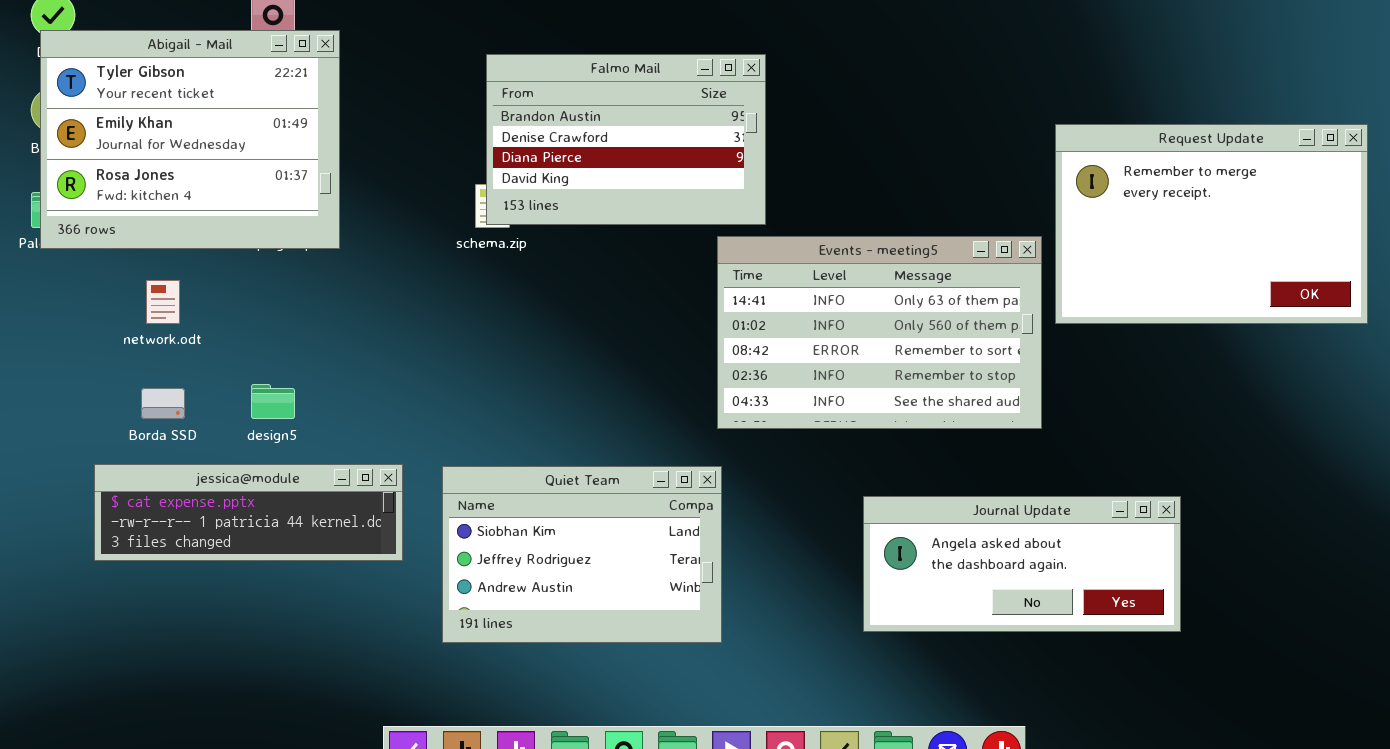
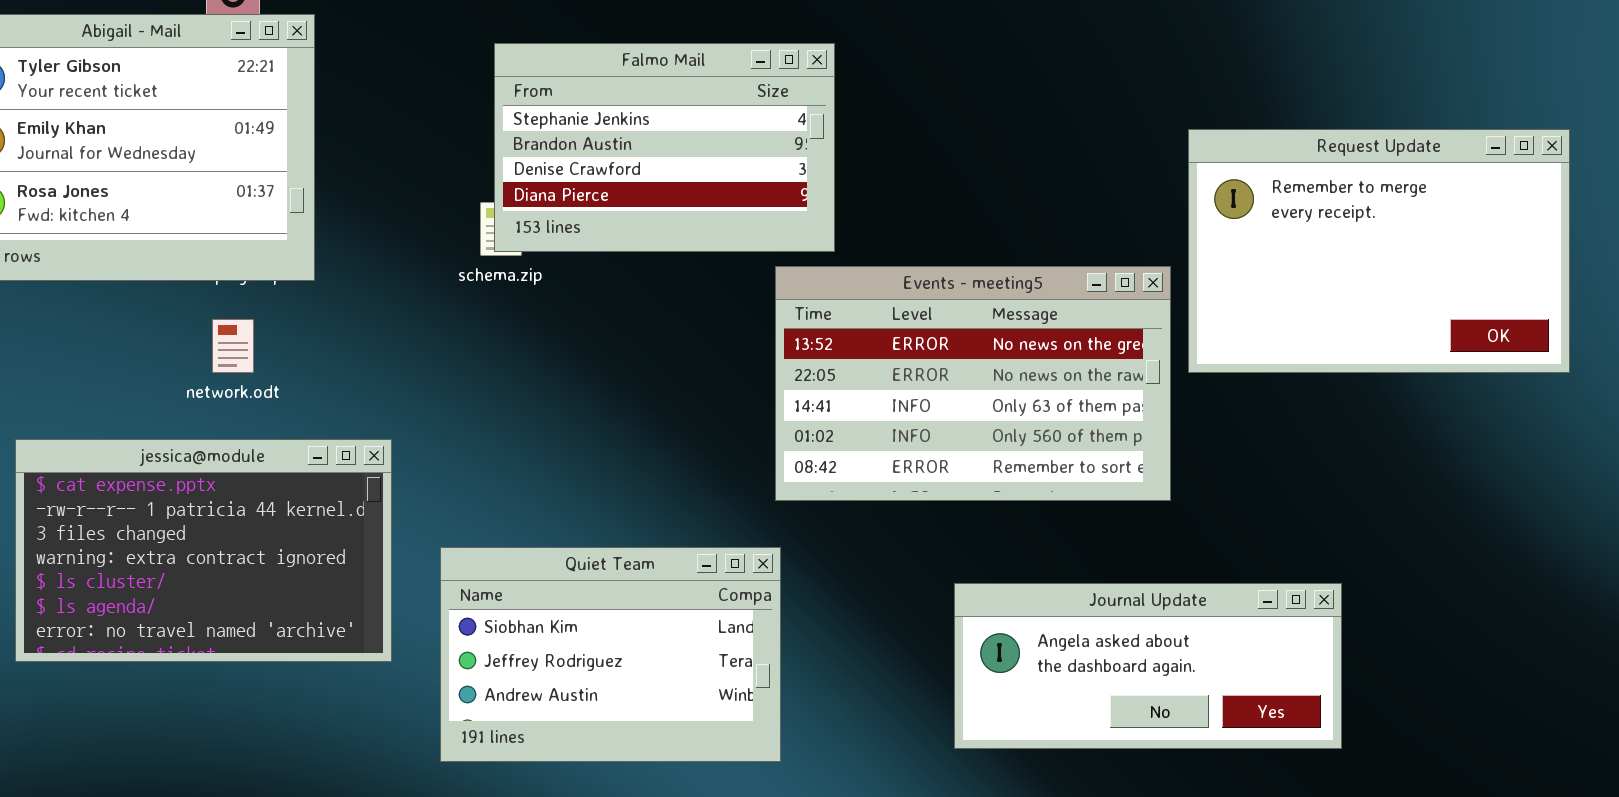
Falmo Mail: [486,54,766,225] -> [494,43,835,252], scrolled up 1 row
Events - meeting5: [717,236,1042,429] -> [775,266,1171,501], scrolled up 2 rows
network.odt: [146,280,180,324] -> [212,319,254,373], moved
jessica@module: [94,464,403,561] -> [15,439,392,662], resized

